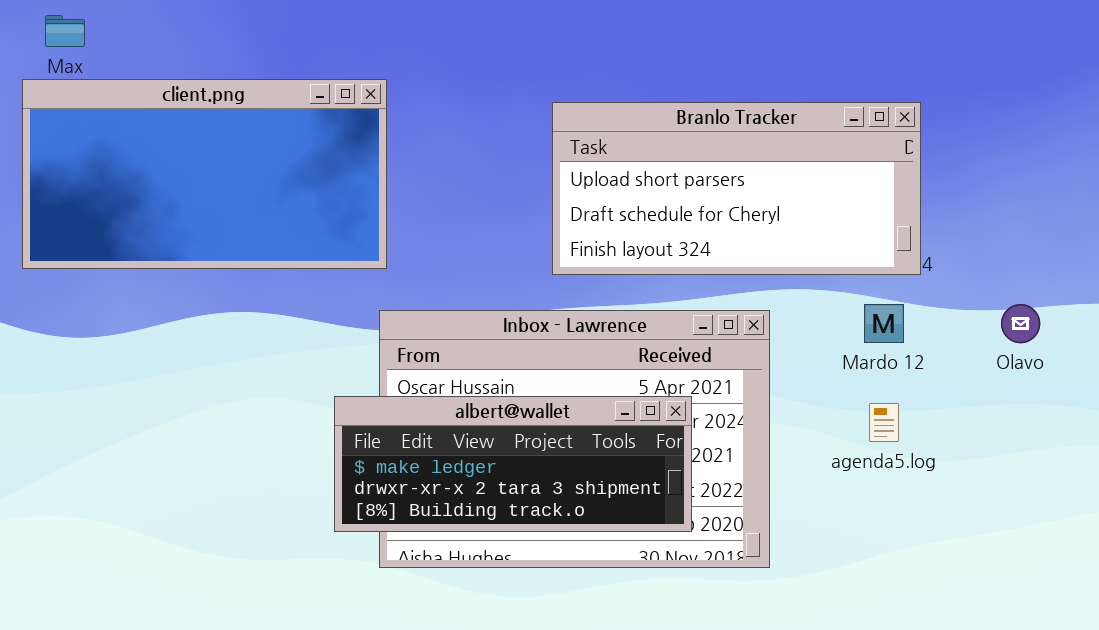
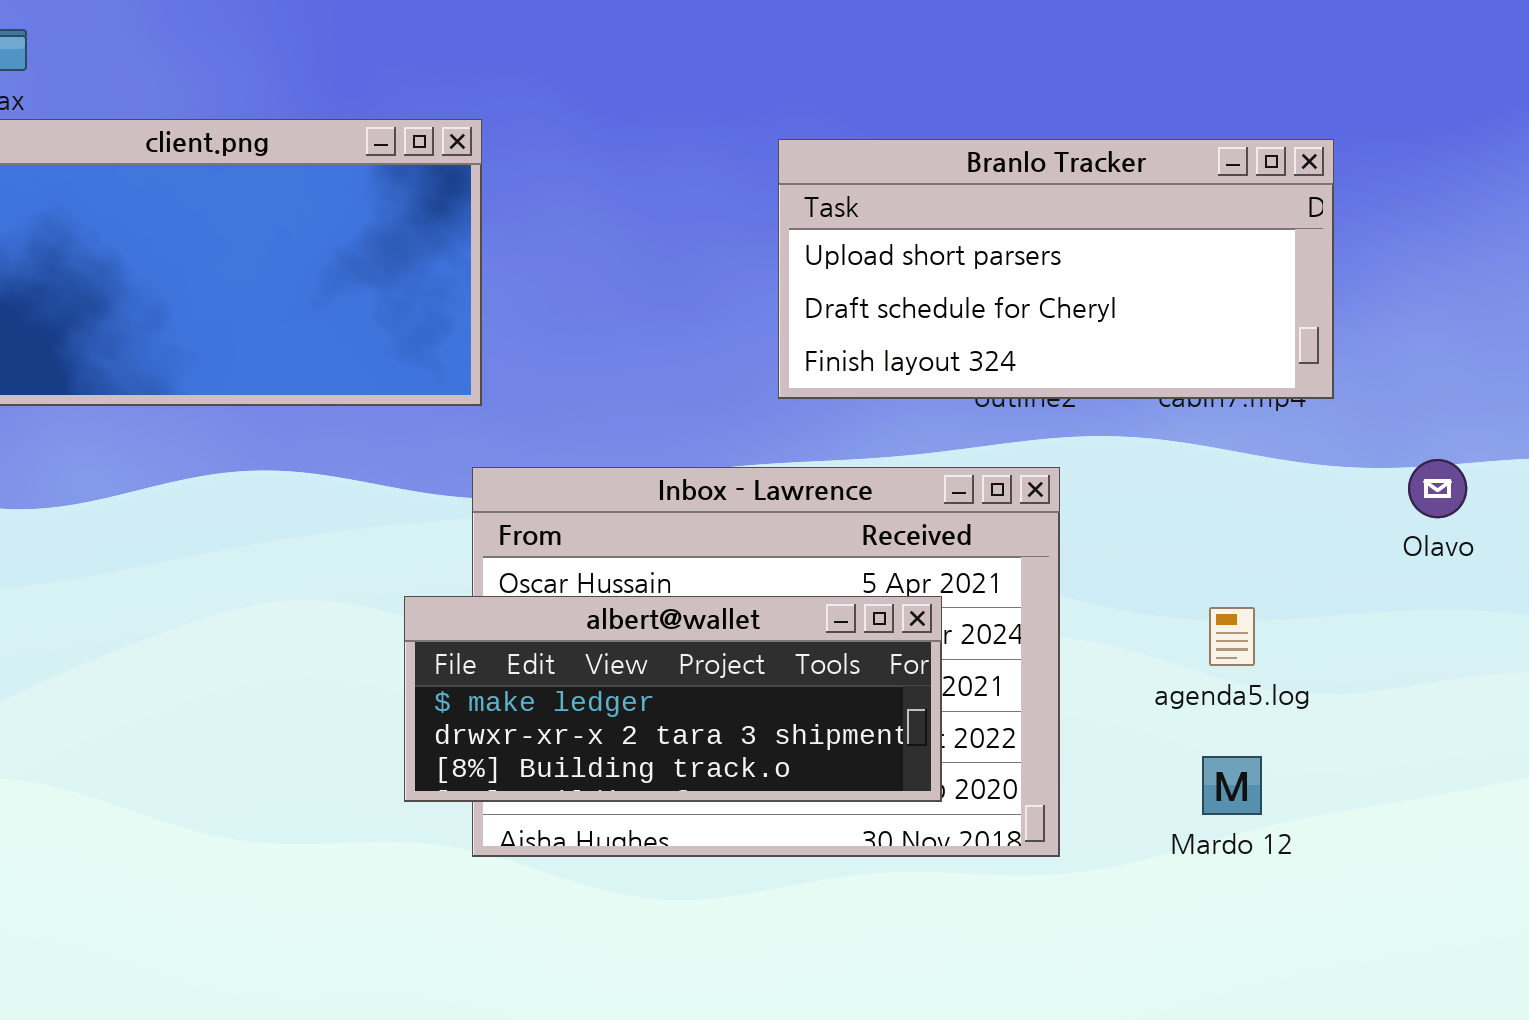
Branlo Tracker: [552,102,921,275] -> [778,139,1334,399], moved
Mardo 12: [864,304,904,343] -> [1202,756,1262,815], moved

